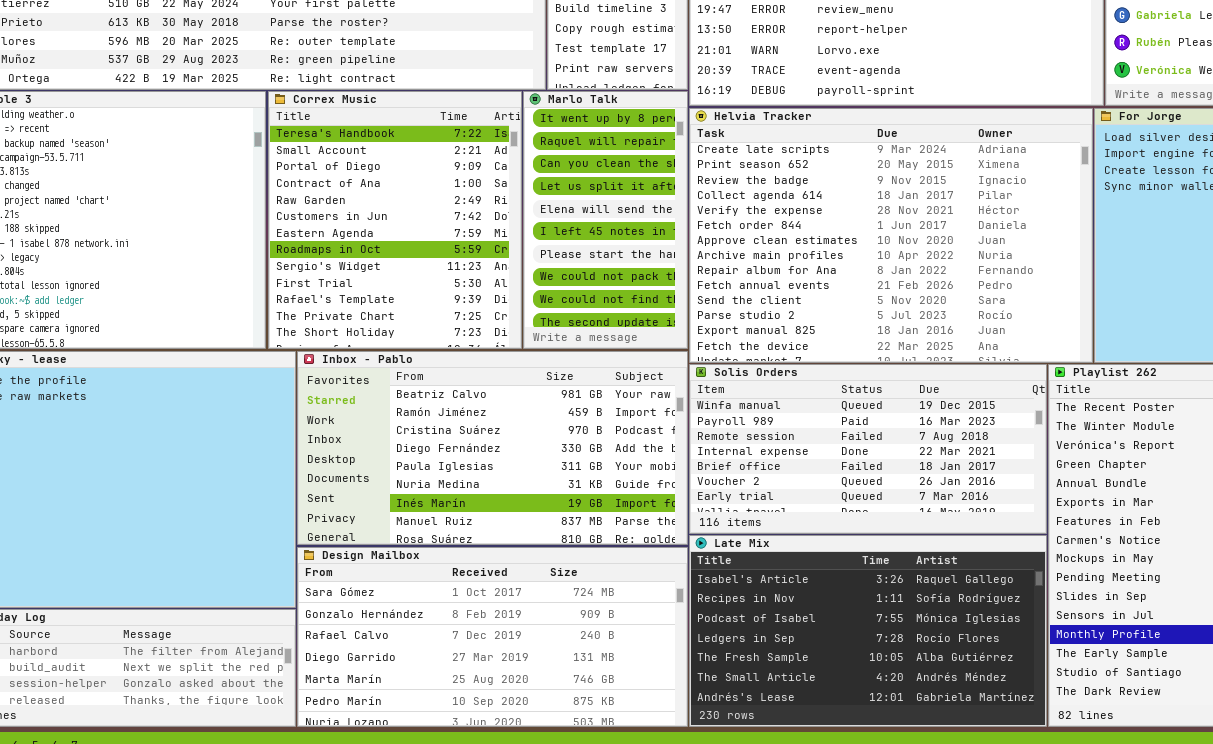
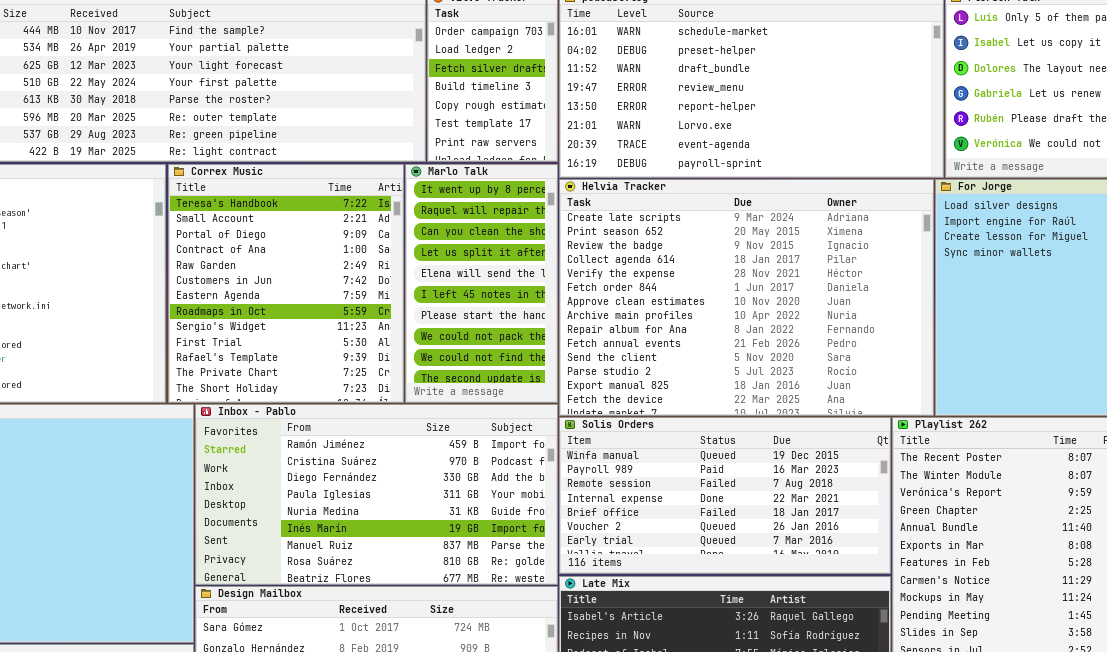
Inbox - Pablo: [297,351,688,545] -> [195,404,558,585], scrolled down 1 row

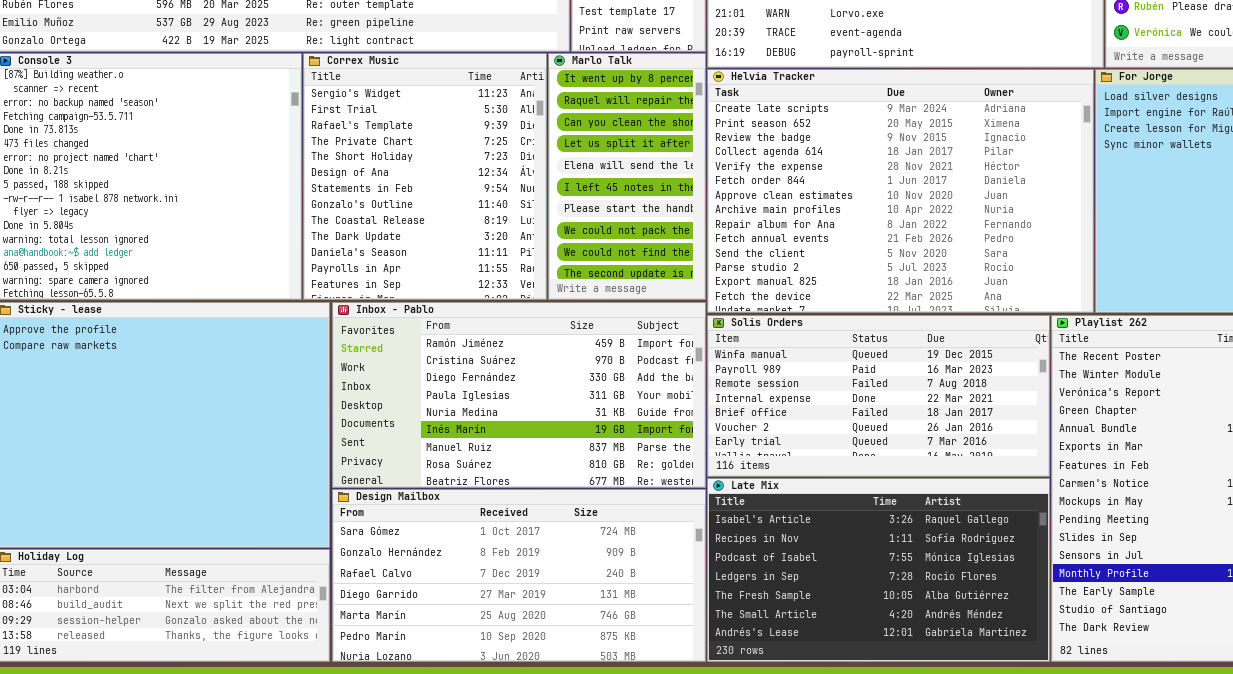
Correx Music: [168,164,404,403] -> [303,53,547,300], scrolled down 8 rows

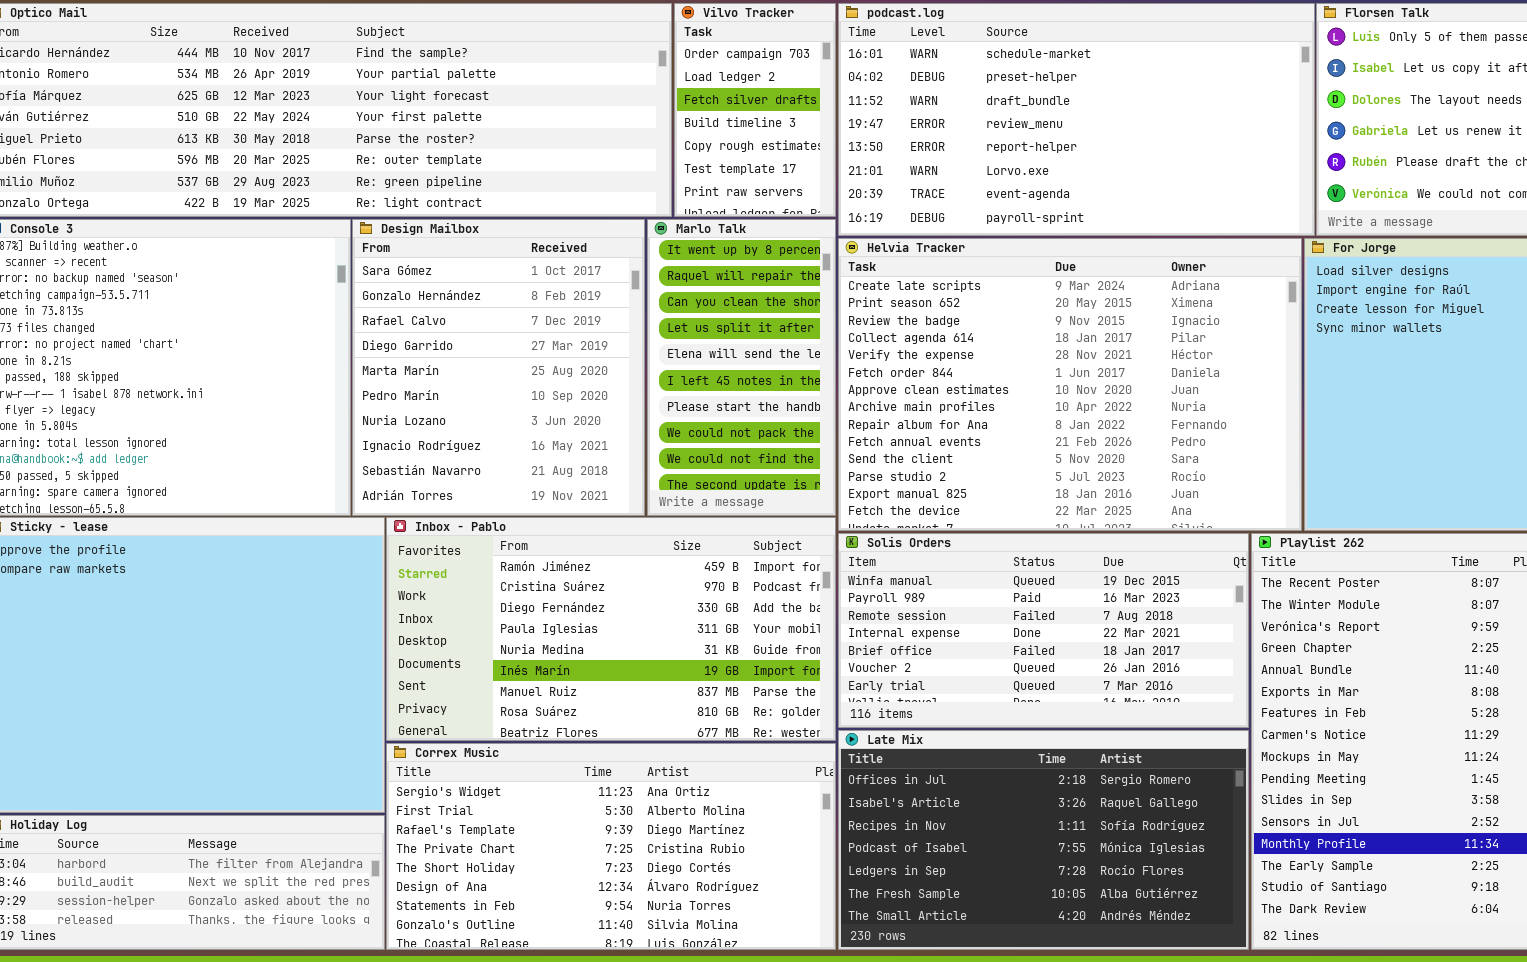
Correx Music: [303,53,547,300] -> [386,743,836,950], moved, resized
Late Mix: [707,478,1050,662] -> [838,730,1249,950], scrolled up 1 row
Design Mailbox: [332,489,706,662] -> [352,219,645,516], moved, resized

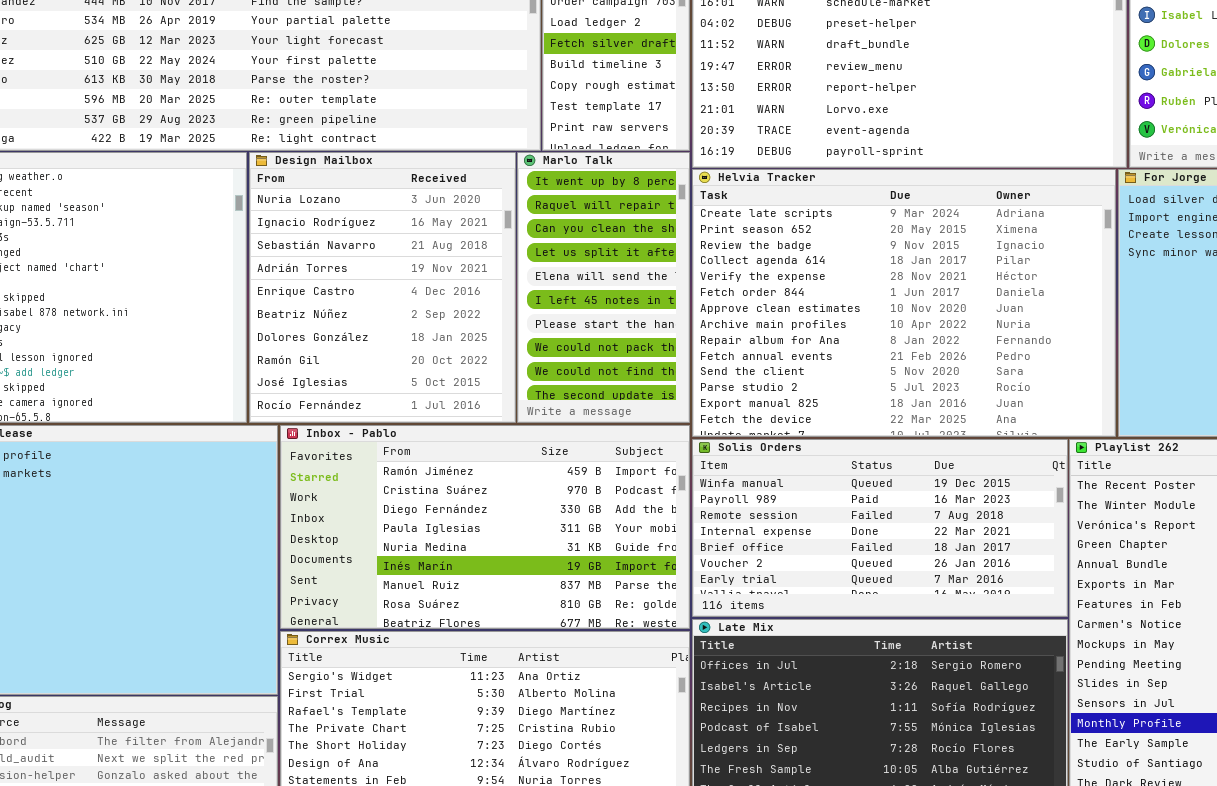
Design Mailbox: [352,219,645,516] -> [249,152,516,423], scrolled down 6 rows

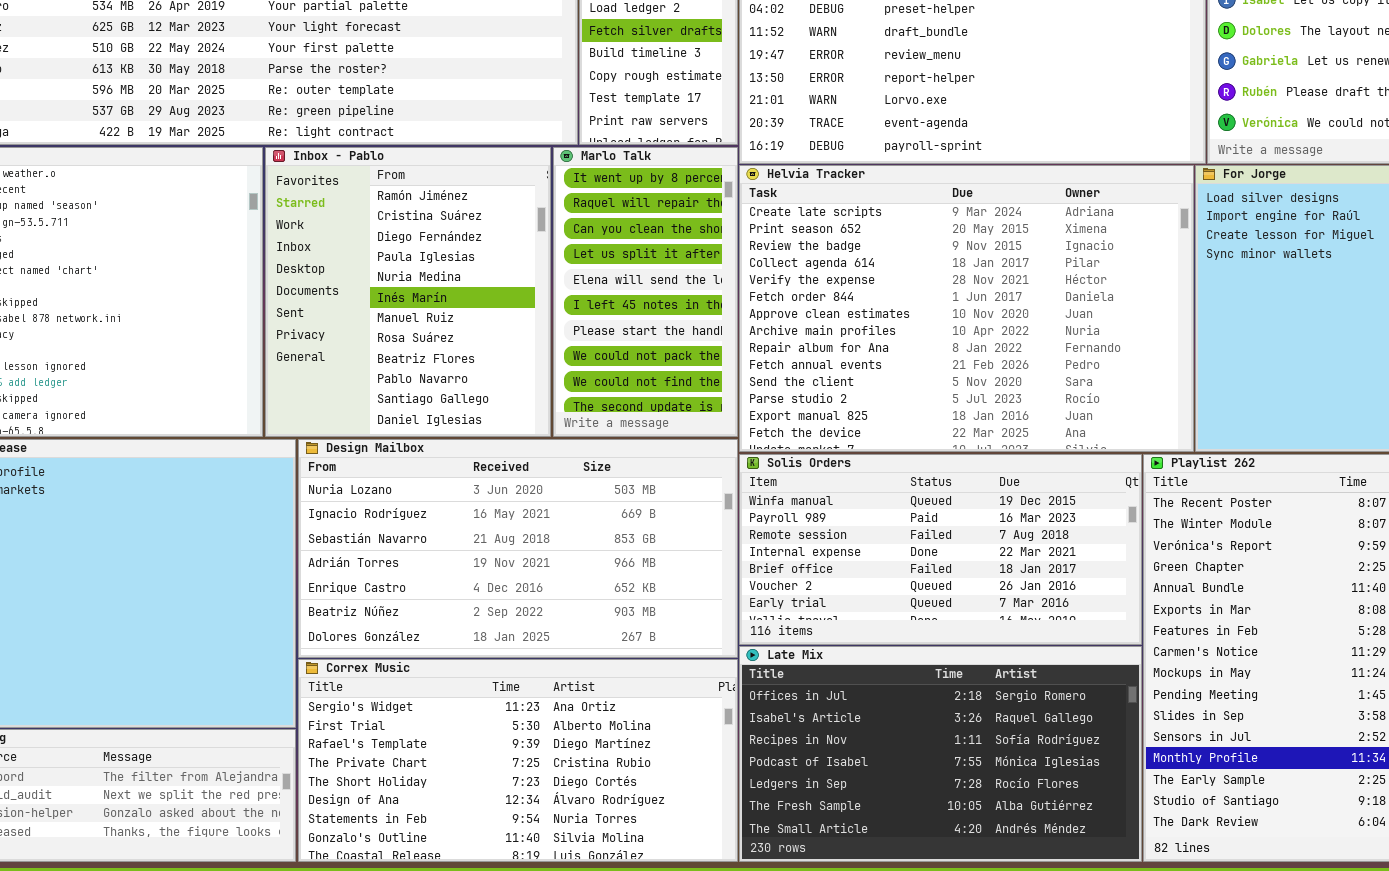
Design Mailbox: [249,152,516,423] -> [298,439,738,658], moved, resized
Inbox - Pablo: [280,425,690,629] -> [265,147,551,437], moved, resized

